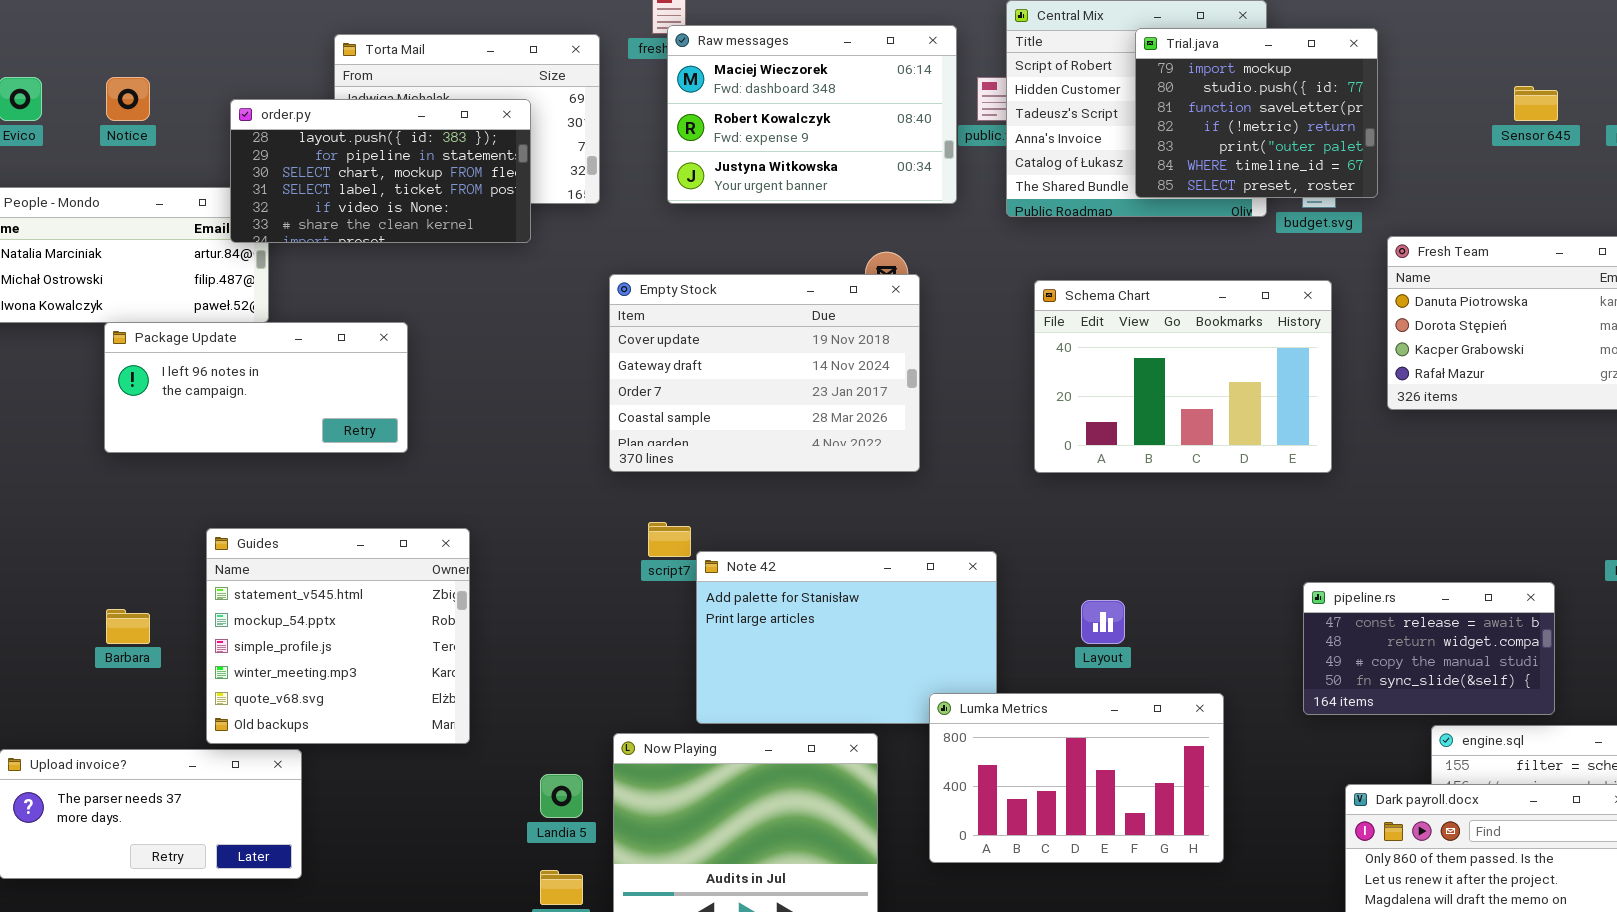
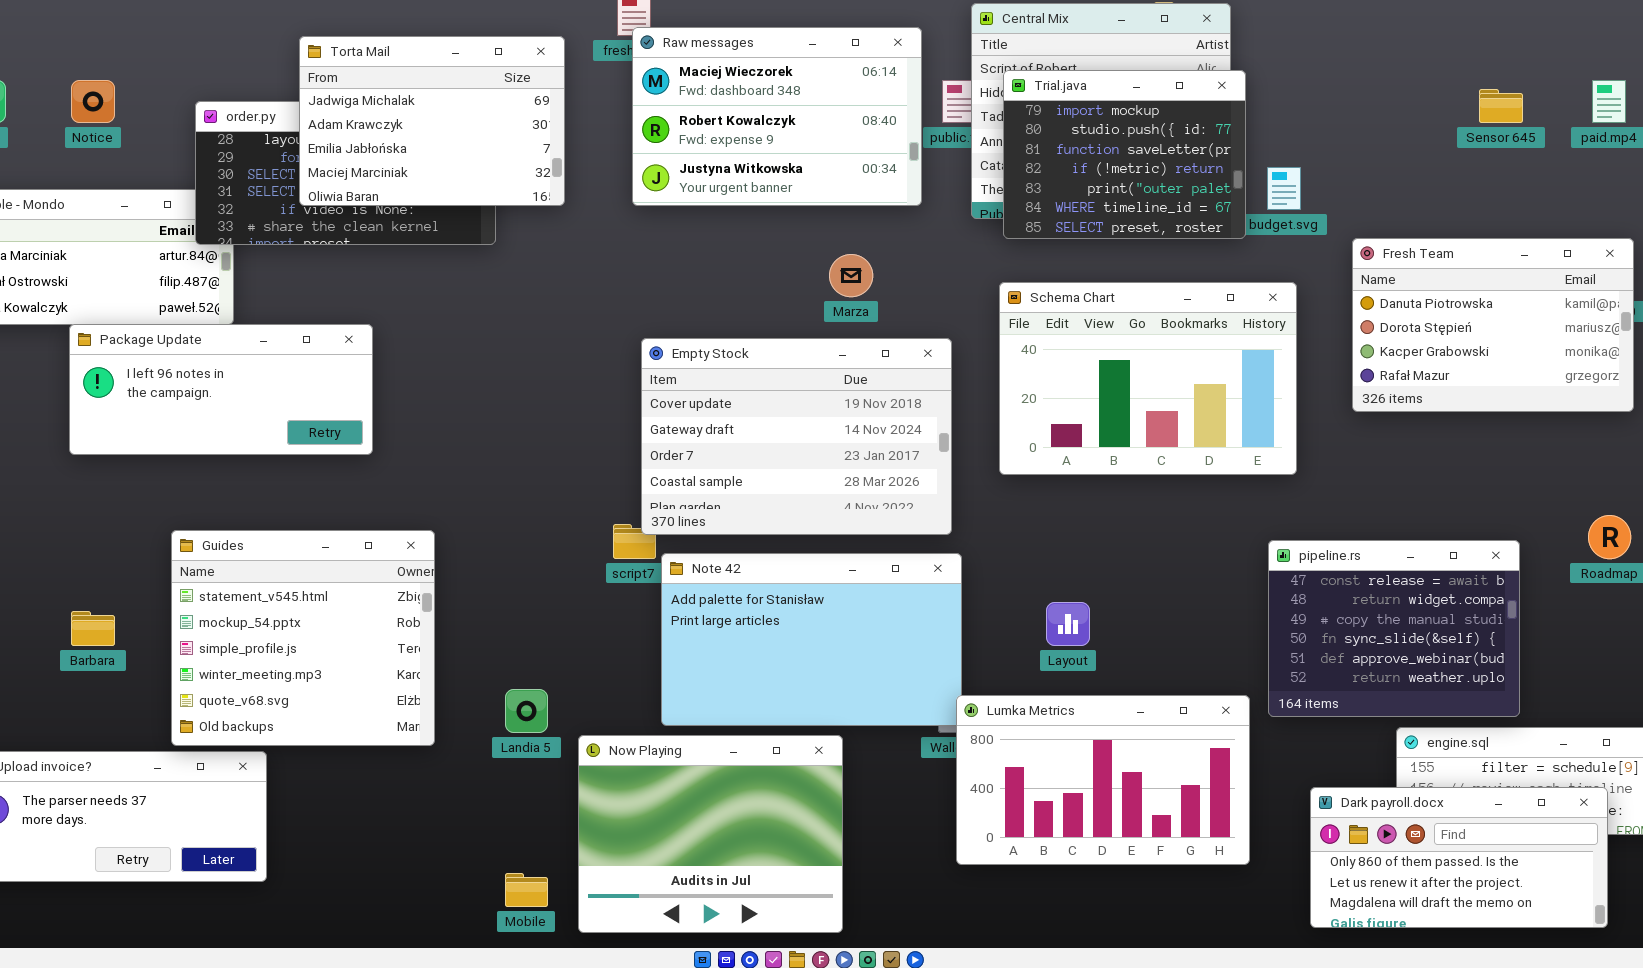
Trial.java: [1135,28,1378,198] -> [1003,70,1246,239], moved
Torta Mail: [334,34,600,204] -> [299,36,565,206], raised
Empty Stock: [609,274,920,472] -> [641,338,952,535], moved
pipeline.rs: [1303,582,1555,715] -> [1268,540,1520,717], resized
Lumka Metrics: [929,693,1224,863] -> [956,695,1250,865], moved
Landia 5: [540,774,583,818] -> [505,689,548,733], moved

